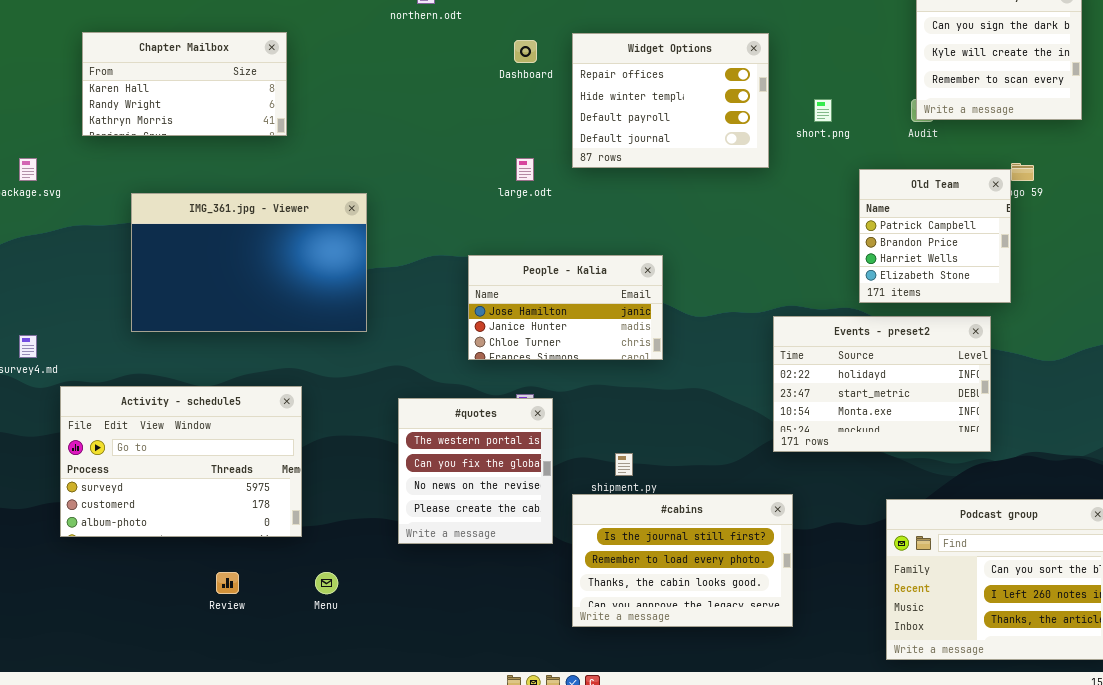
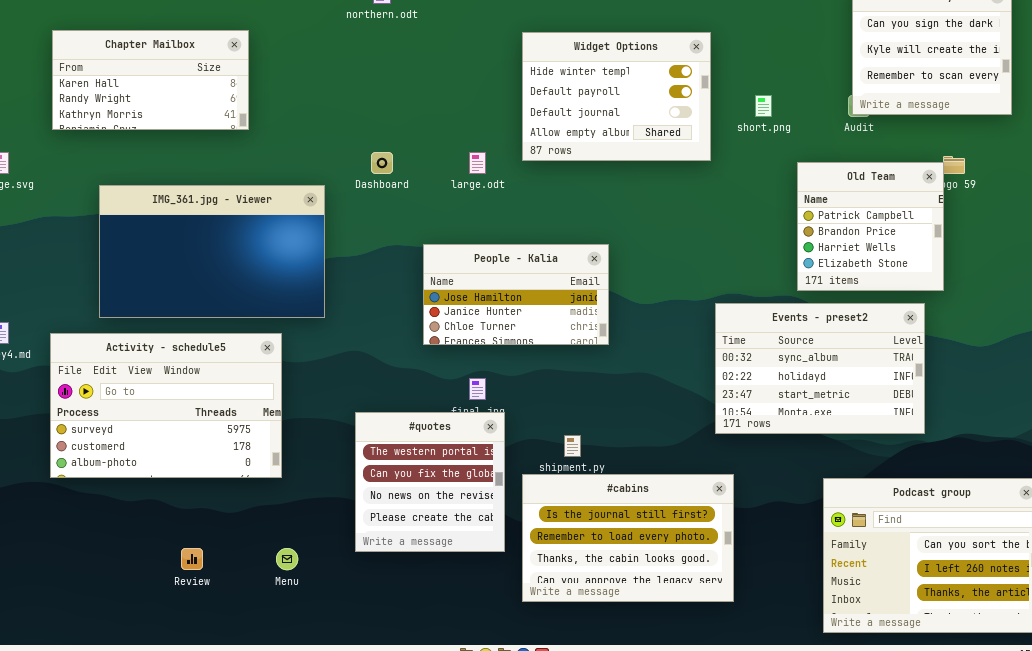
Widget Options: [572,33,769,168] -> [522,32,711,161], scrolled down 1 row
Dashboard: [514,40,537,63] -> [371,152,393,174], moved
Events - preset2: [773,316,991,452] -> [715,303,925,434], scrolled up 1 row
Activity - schedule5: [60,386,302,537] -> [50,333,282,478], moved
#quotes: [398,398,553,544] -> [355,412,505,552], moved

